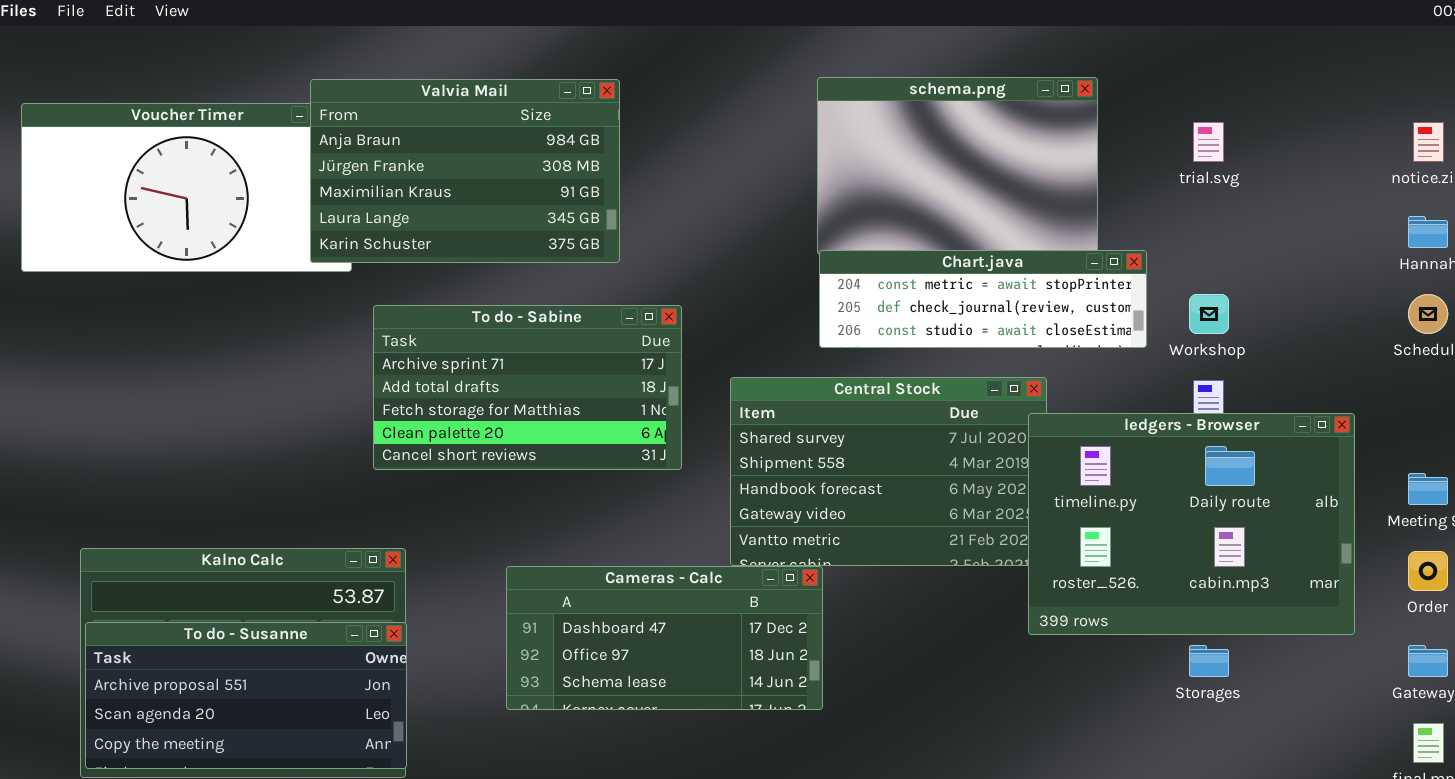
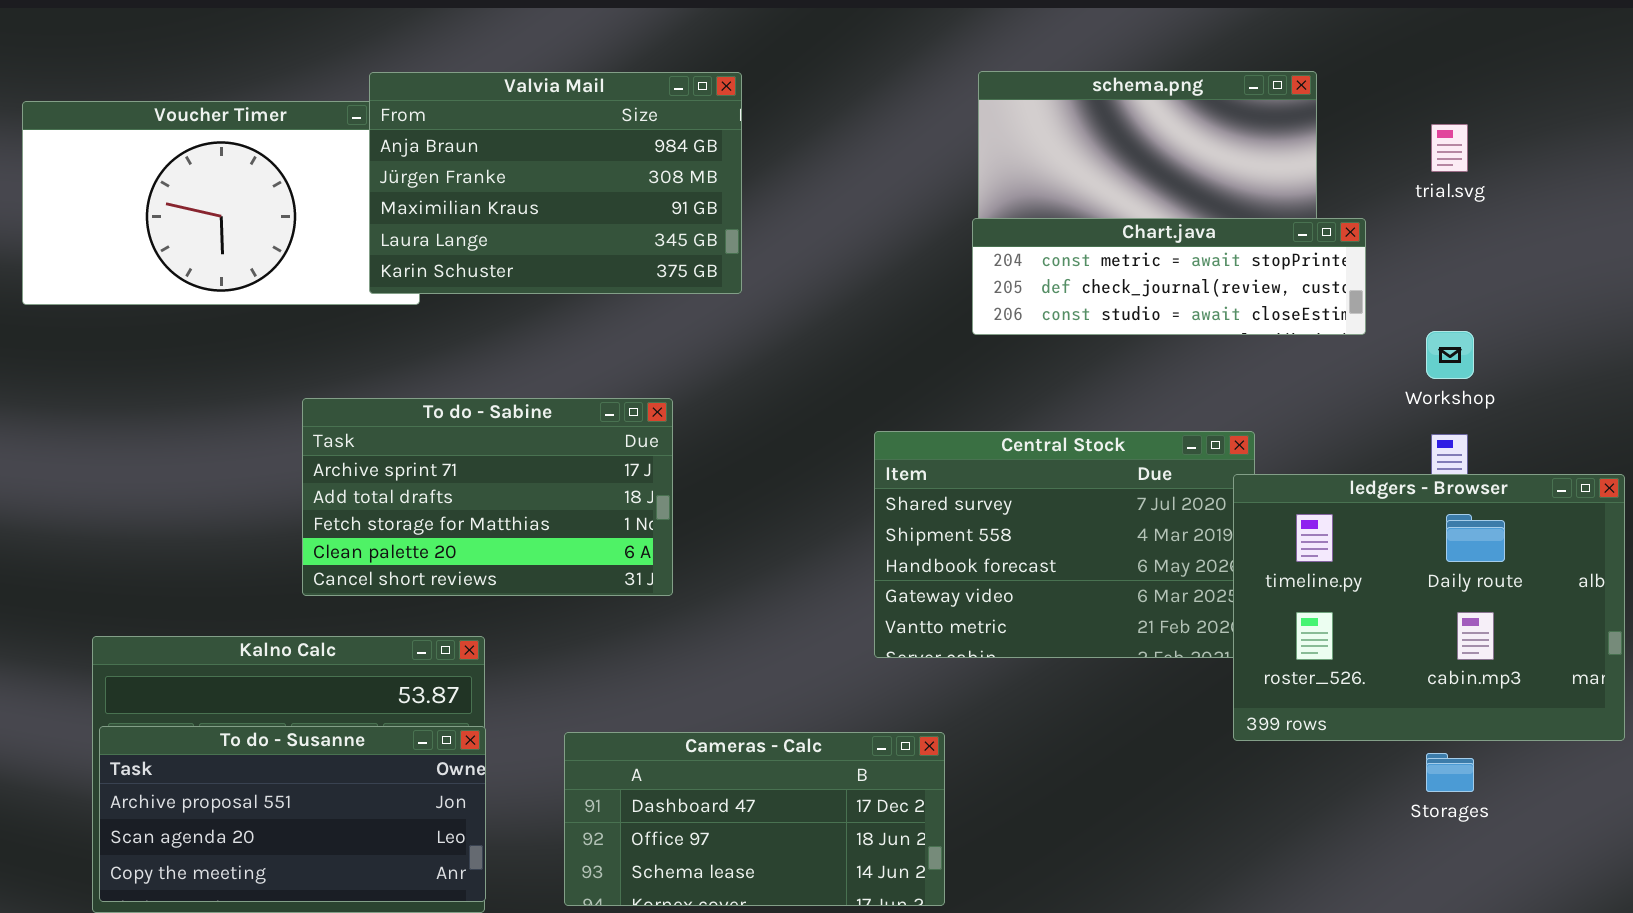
Chart.java: [819,250,1147,348] -> [972,218,1366,335], moved
To do - Sabine: [373,305,682,470] -> [302,398,673,596], moved
Cameras - Calc: [506,566,823,710] -> [564,732,945,906], moved

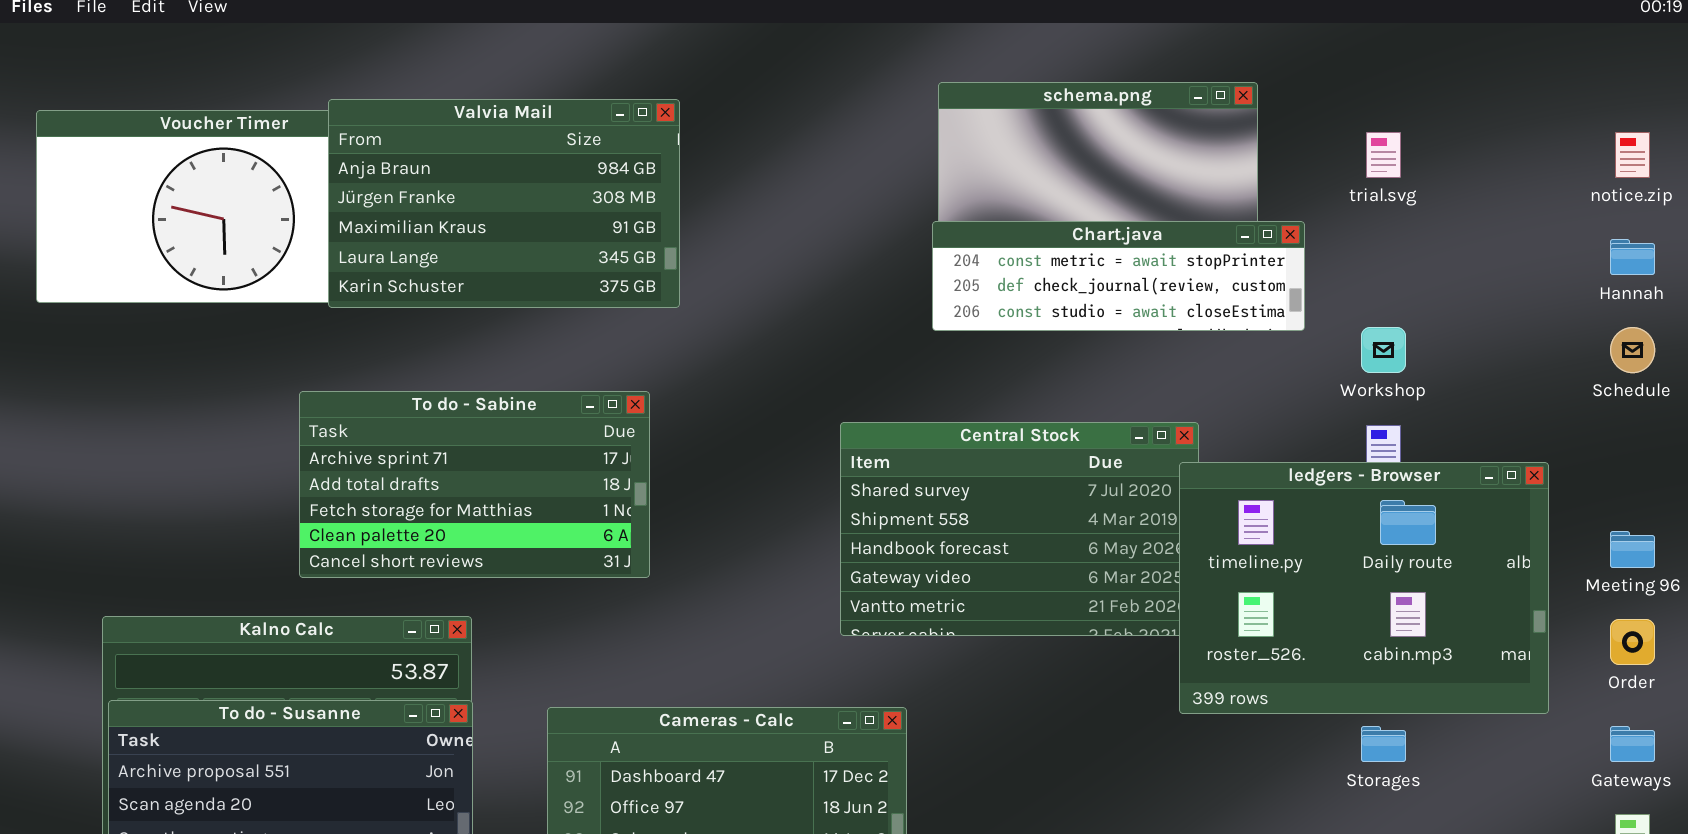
Valvia Mail: [369,72,742,294] -> [328,99,680,308], moved

